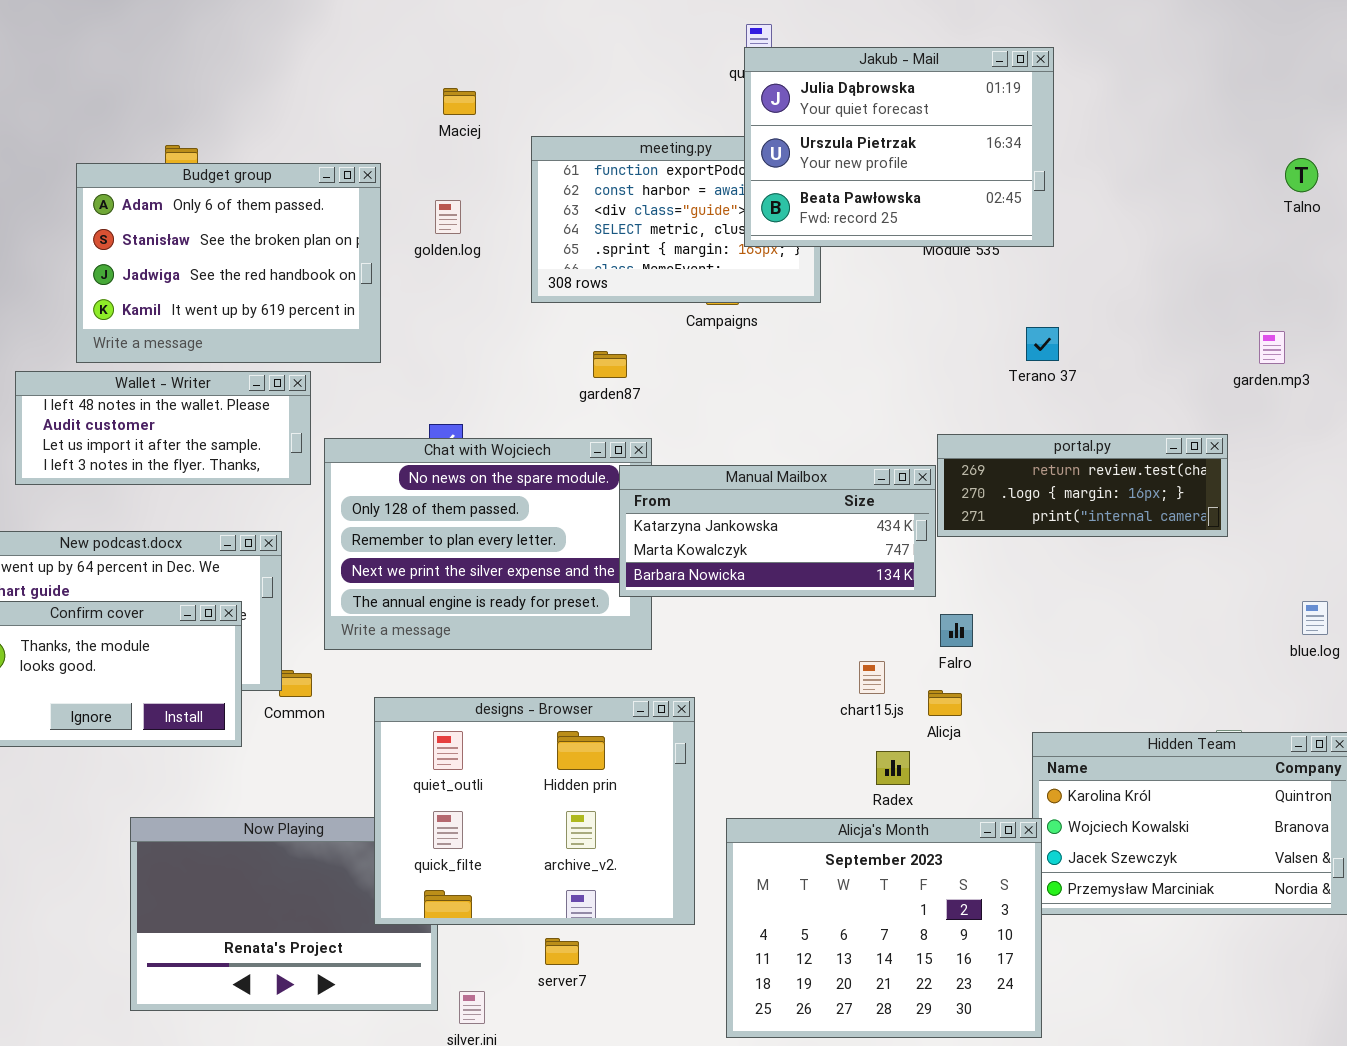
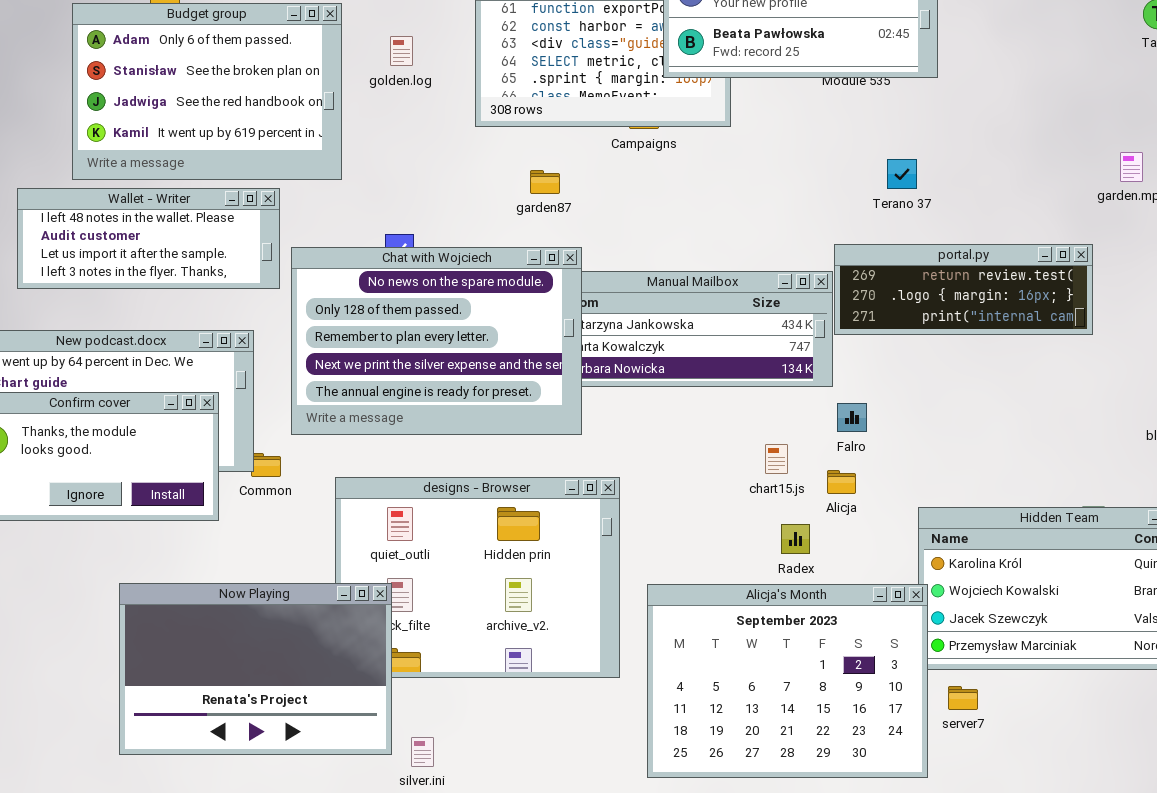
Terano 37: [1026,327,1059,361] -> [887,159,917,189], moved
Chat with Wojciech: [324,438,652,650] -> [291,247,582,435], raised
Now Playing: [130,817,438,1011] -> [119,583,392,755], raised
server7: [545,938,579,965] -> [948,686,978,710], moved

